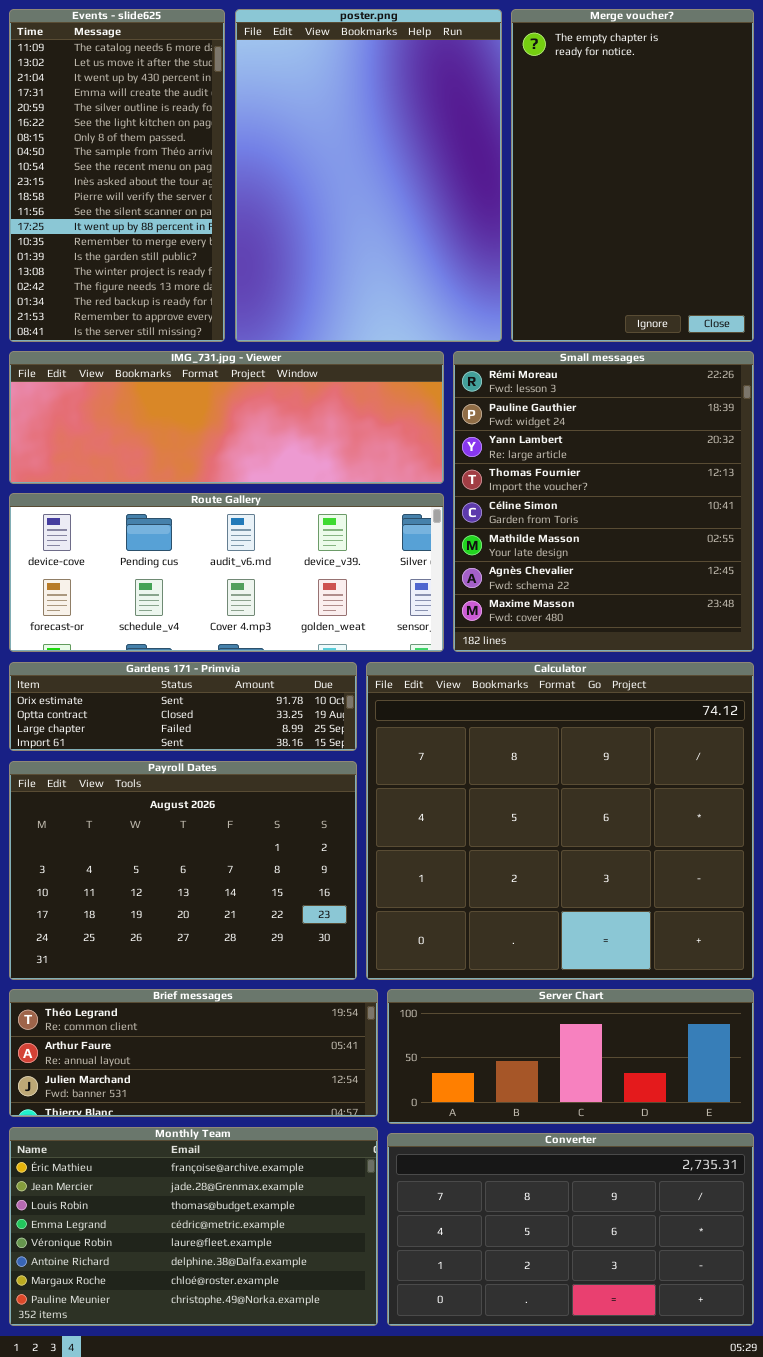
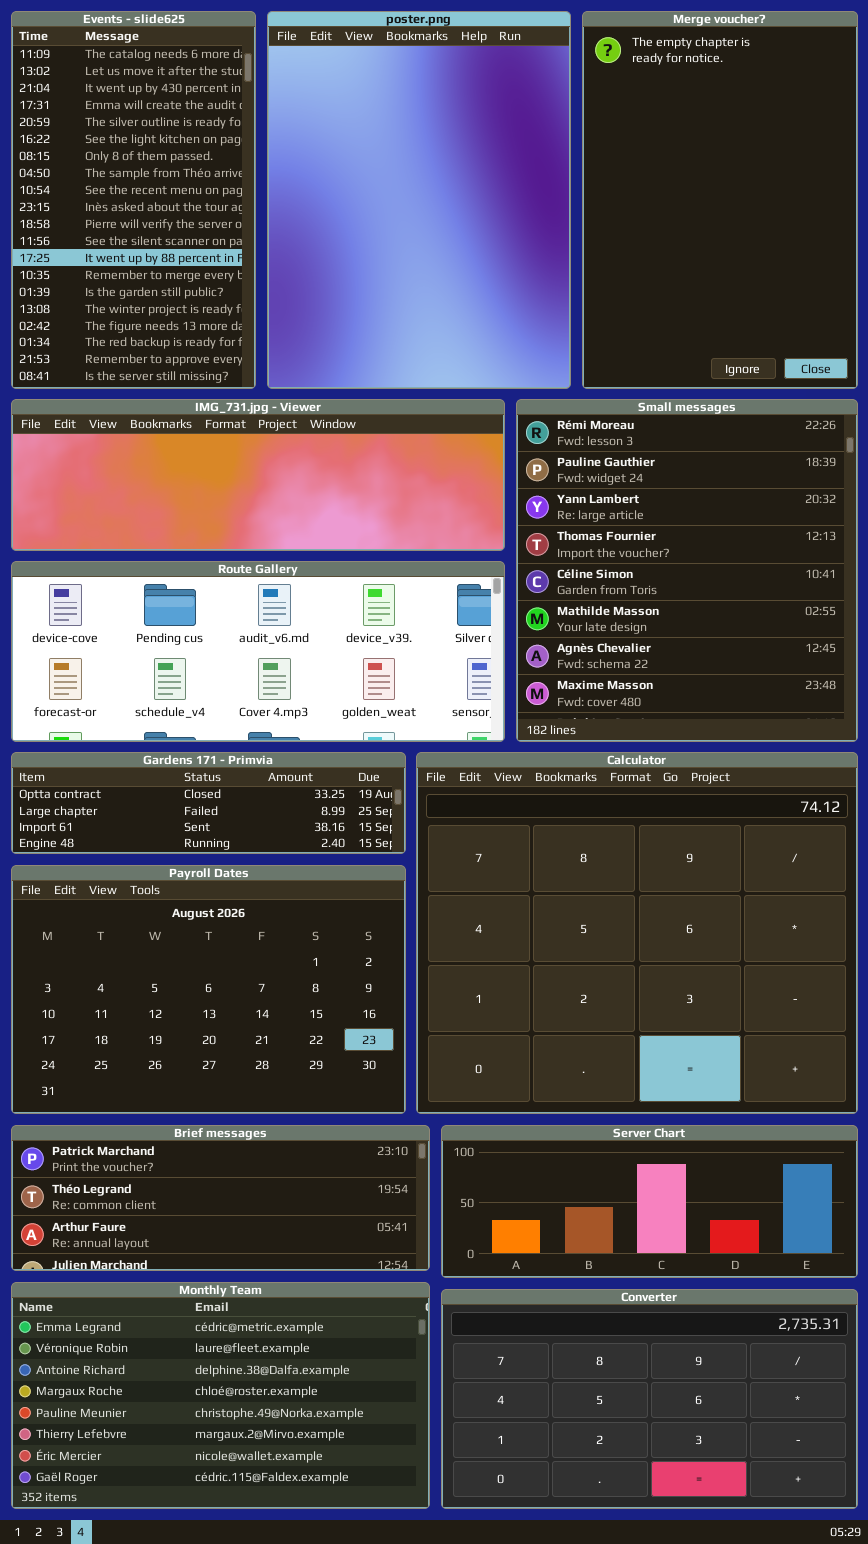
Gardens 171 - Primvia: [9,662,357,751] -> [11,752,406,854], scrolled down 1 row
Brief messages: [9,989,378,1117] -> [11,1125,430,1271], scrolled up 1 row
Monthly Team: [9,1127,378,1326] -> [11,1282,430,1509], scrolled down 3 rows

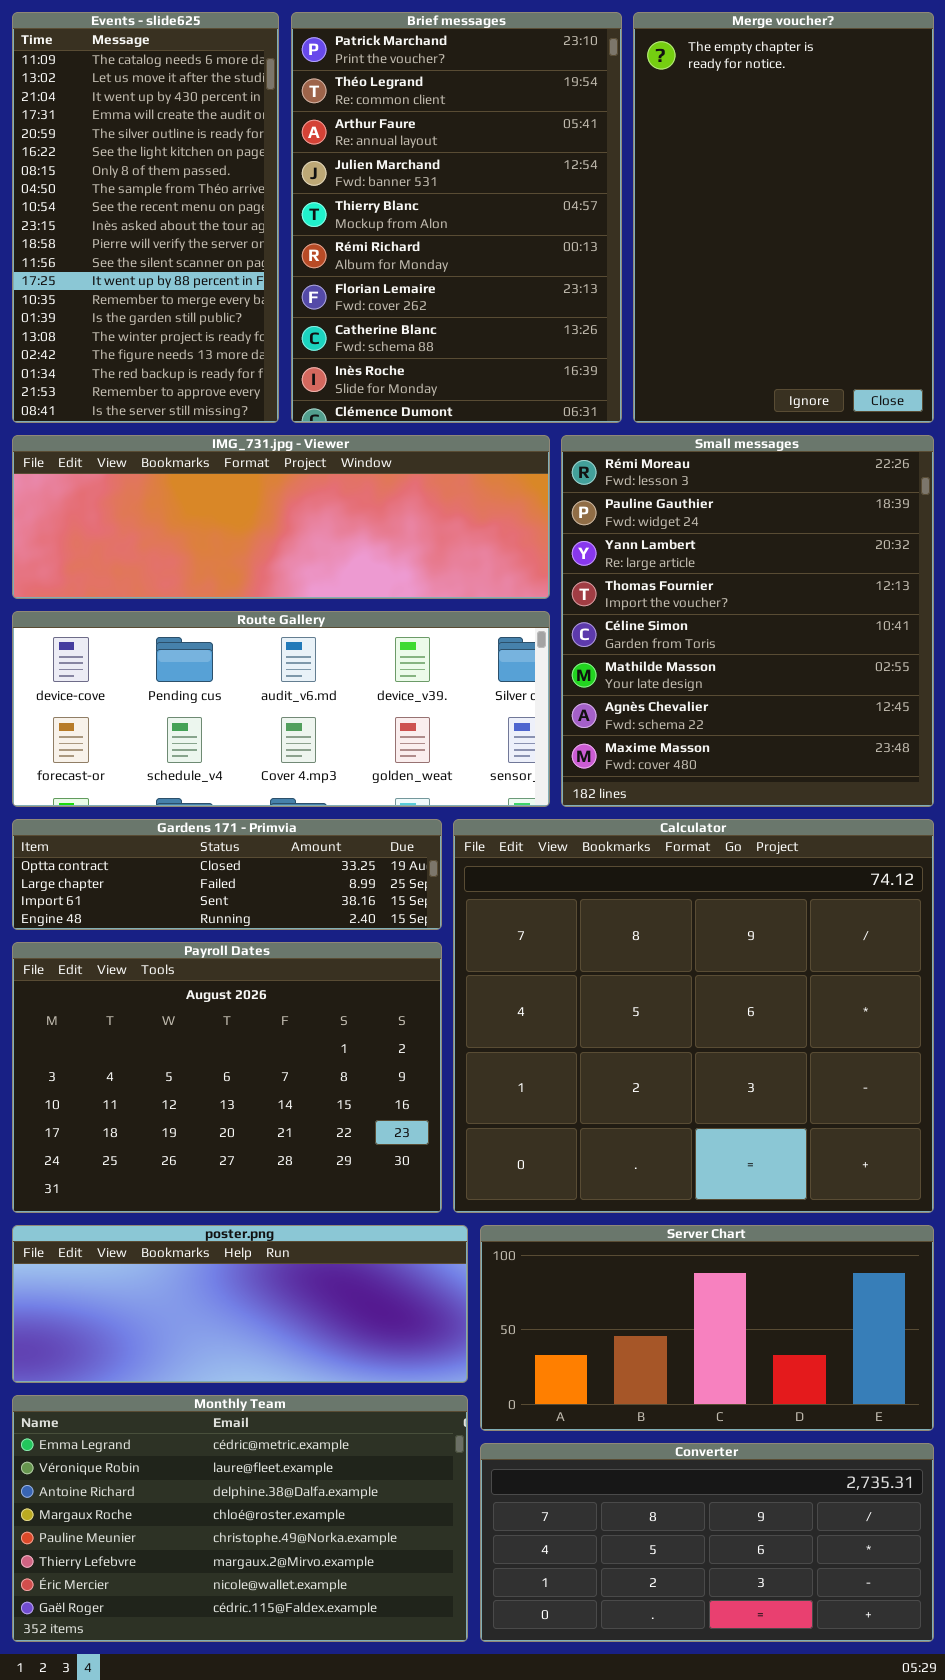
poster.png: [267,11,571,389] -> [12,1225,468,1383], moved, resized
Brief messages: [11,1125,430,1271] -> [291,12,622,423], moved, resized
Server Chart: [441,1125,858,1278] -> [480,1225,934,1431], resized
Converter: [441,1289,858,1509] -> [480,1443,934,1642], resized

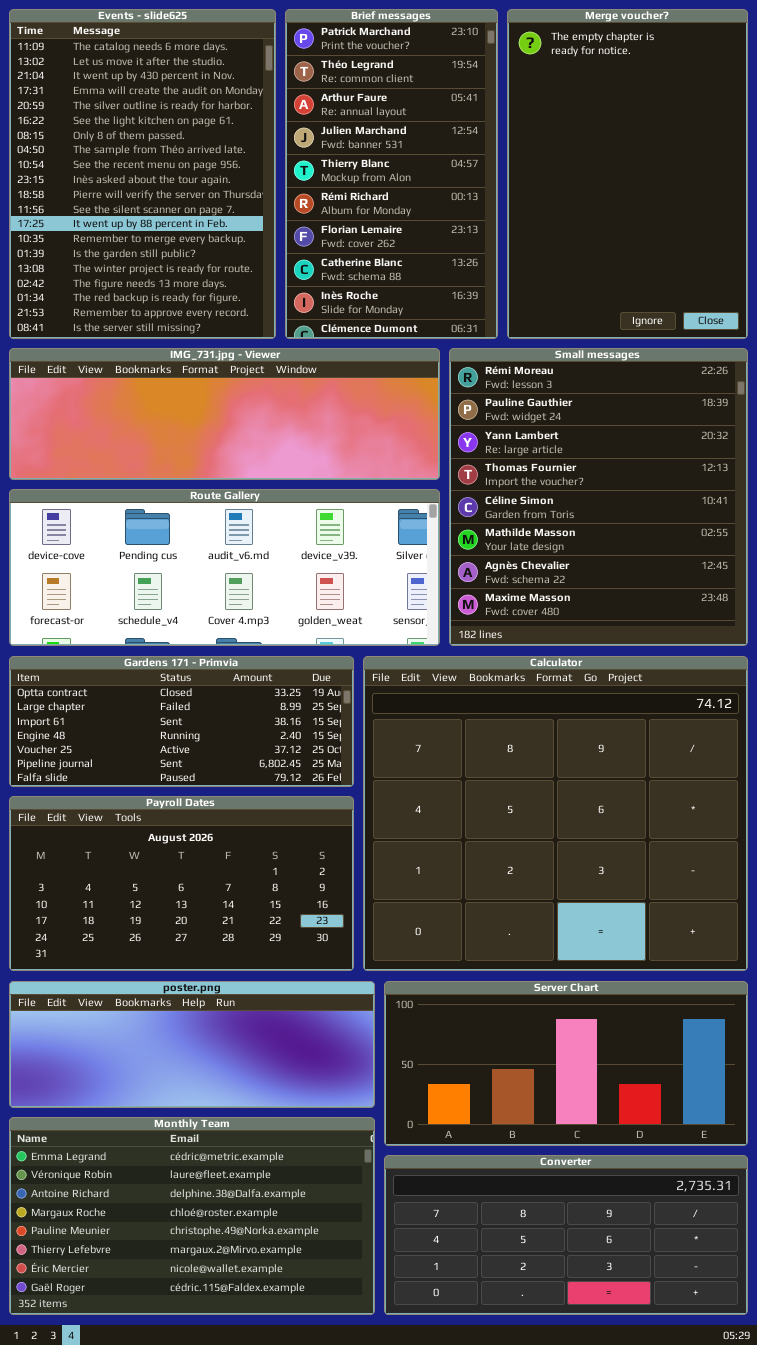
Events - slide625: [12,12,279,423] -> [9,9,276,339], resized
Brief messages: [291,12,622,423] -> [285,9,498,339], resized
Gardens 171 - Primvia: [12,819,442,930] -> [9,656,354,787], resized
Payroll Dates: [12,942,442,1213] -> [9,796,354,971], resized

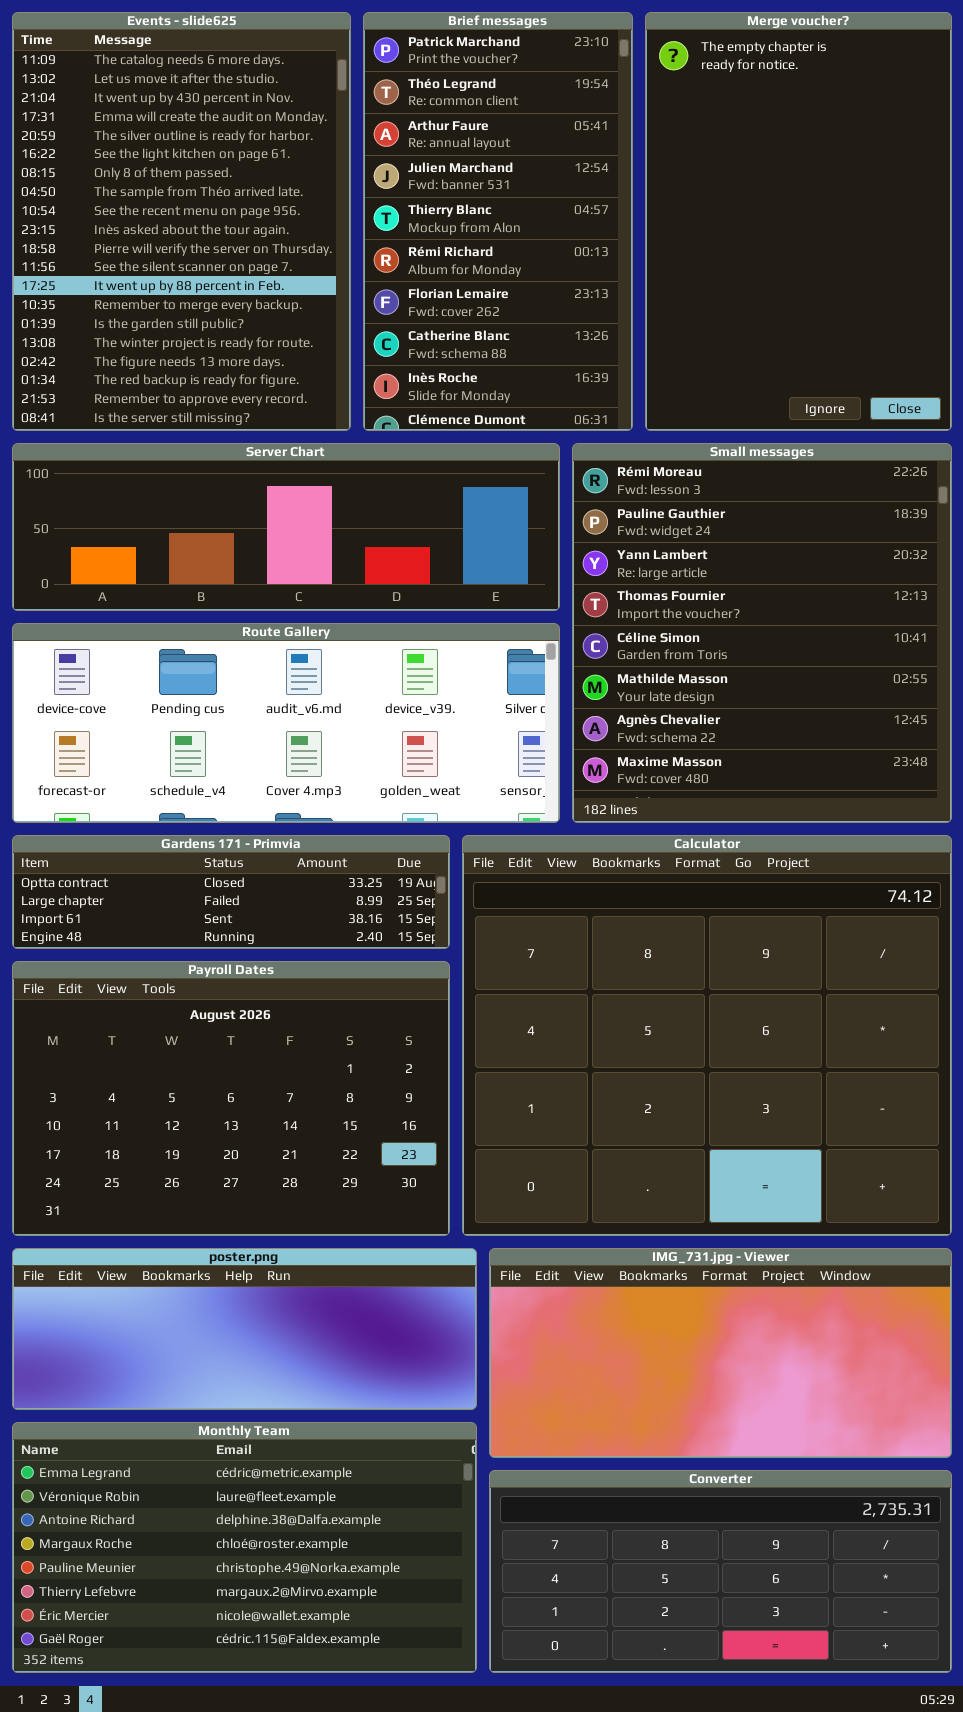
IMG_731.jpg - Viewer: [9,348,440,480] -> [489,1248,952,1458], moved, resized
Gardens 171 - Primvia: [9,656,354,787] -> [12,835,450,949], resized
Payroll Dates: [9,796,354,971] -> [12,961,450,1236], resized
Server Chart: [384,981,748,1146] -> [12,443,560,611], moved, resized

